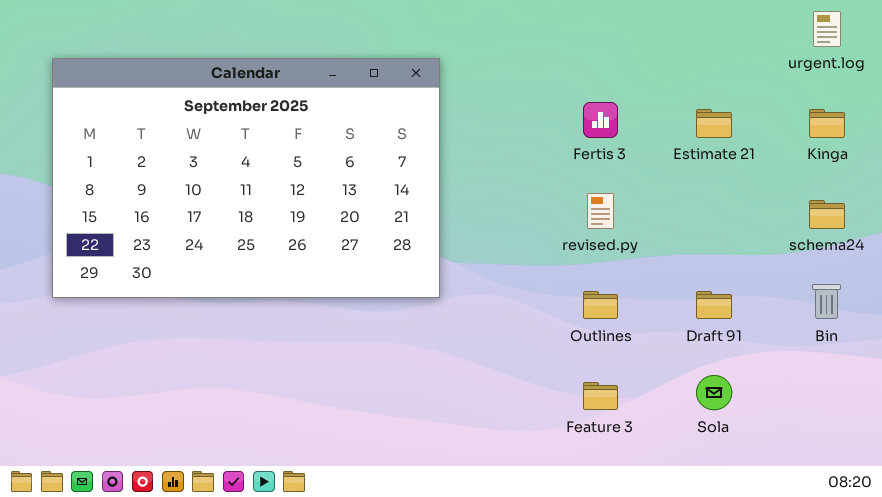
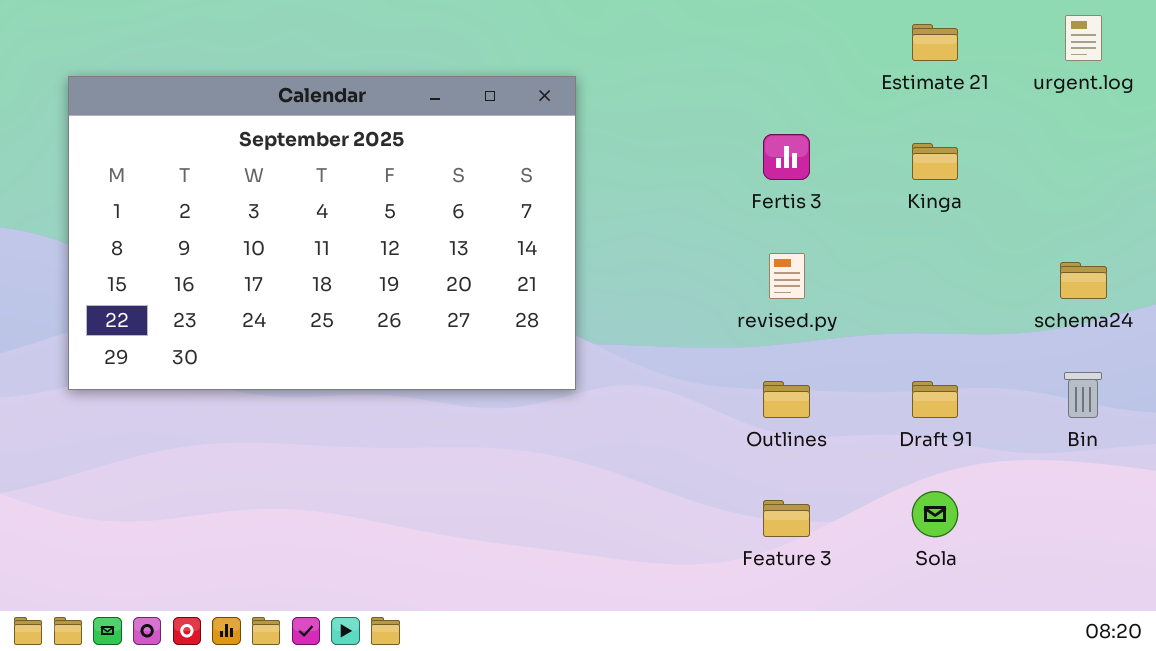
Estimate 21: [696,109,732,138] -> [912,24,958,61], moved
Kinga: [809,109,845,138] -> [912,143,958,180], moved

